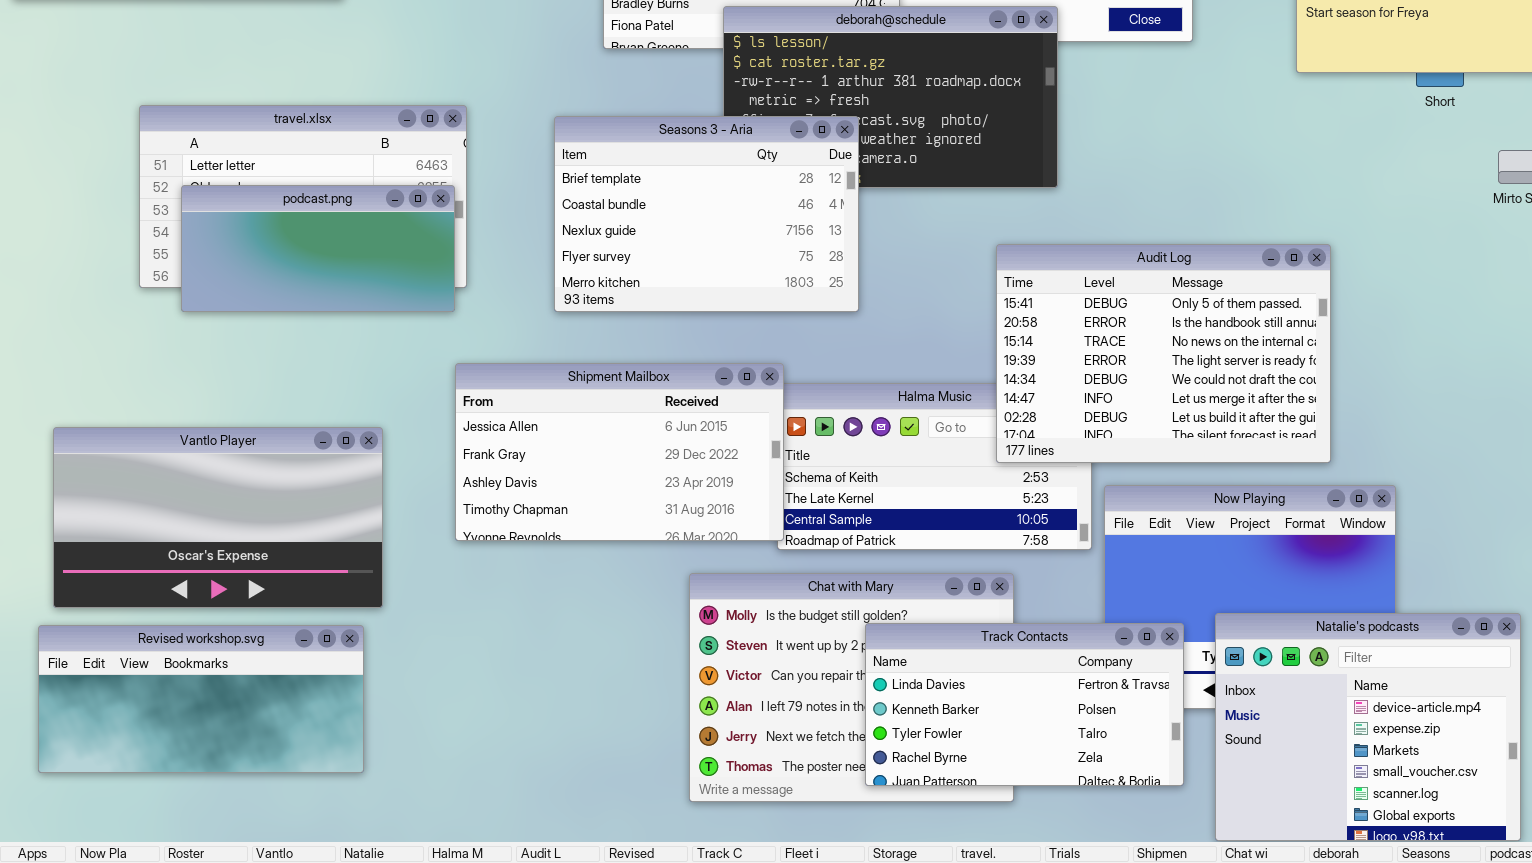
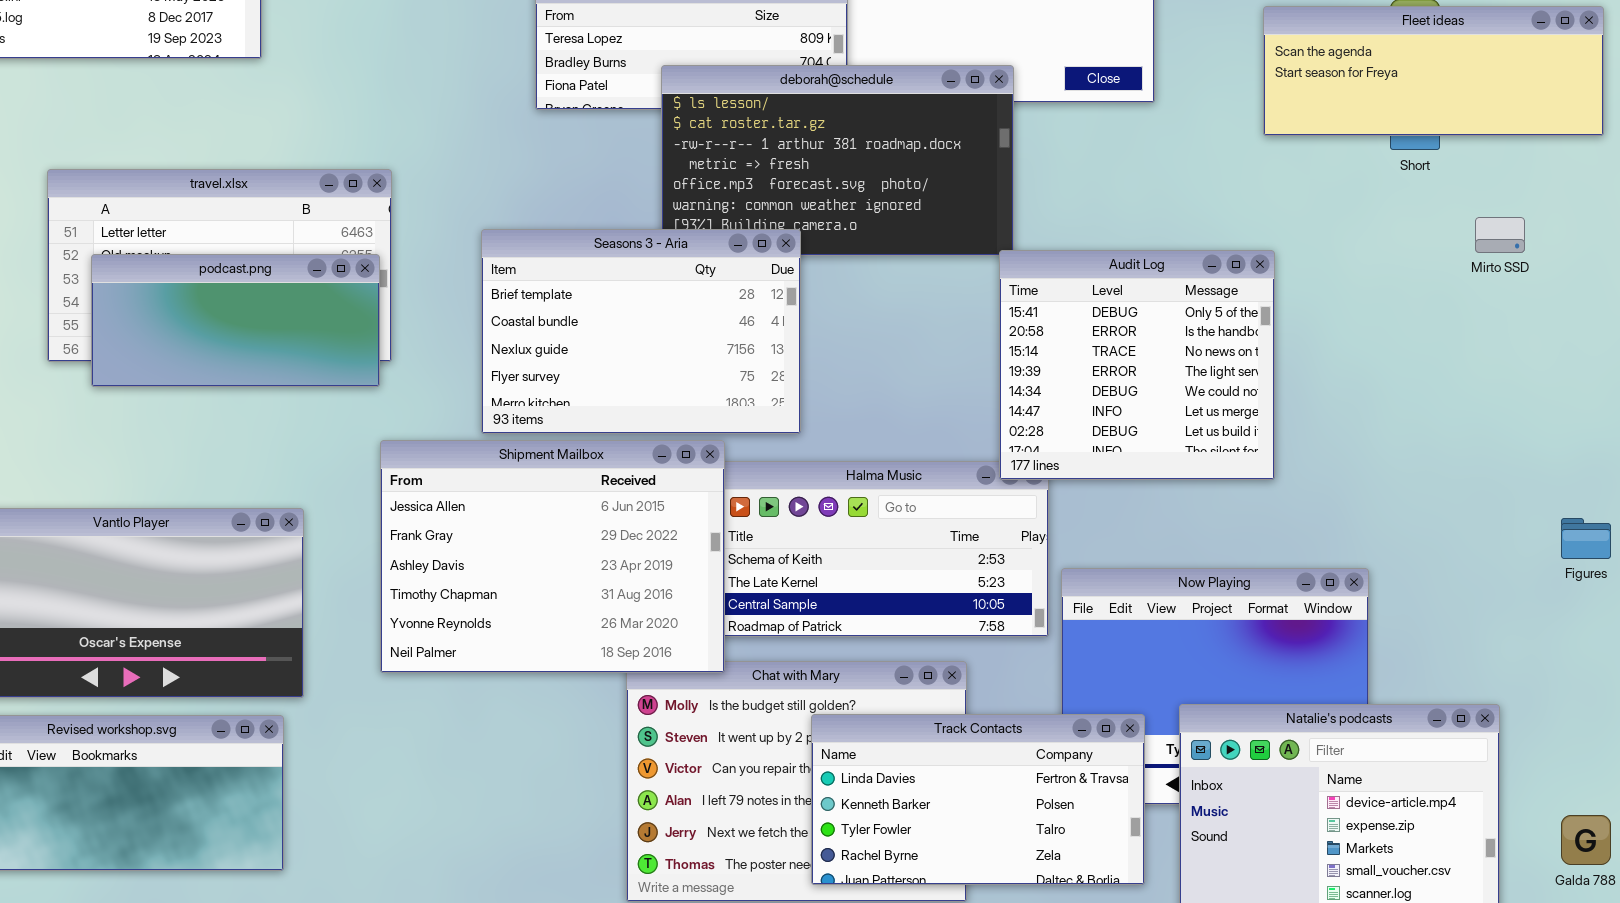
Seasons 3 - Aria: [554,116,859,312] -> [481,229,801,434], moved
Audit Log: [996,244,1331,463] -> [999,250,1275,480], moved, resized
Shipment Mailbox: [455,363,784,541] -> [380,440,725,673], resized

